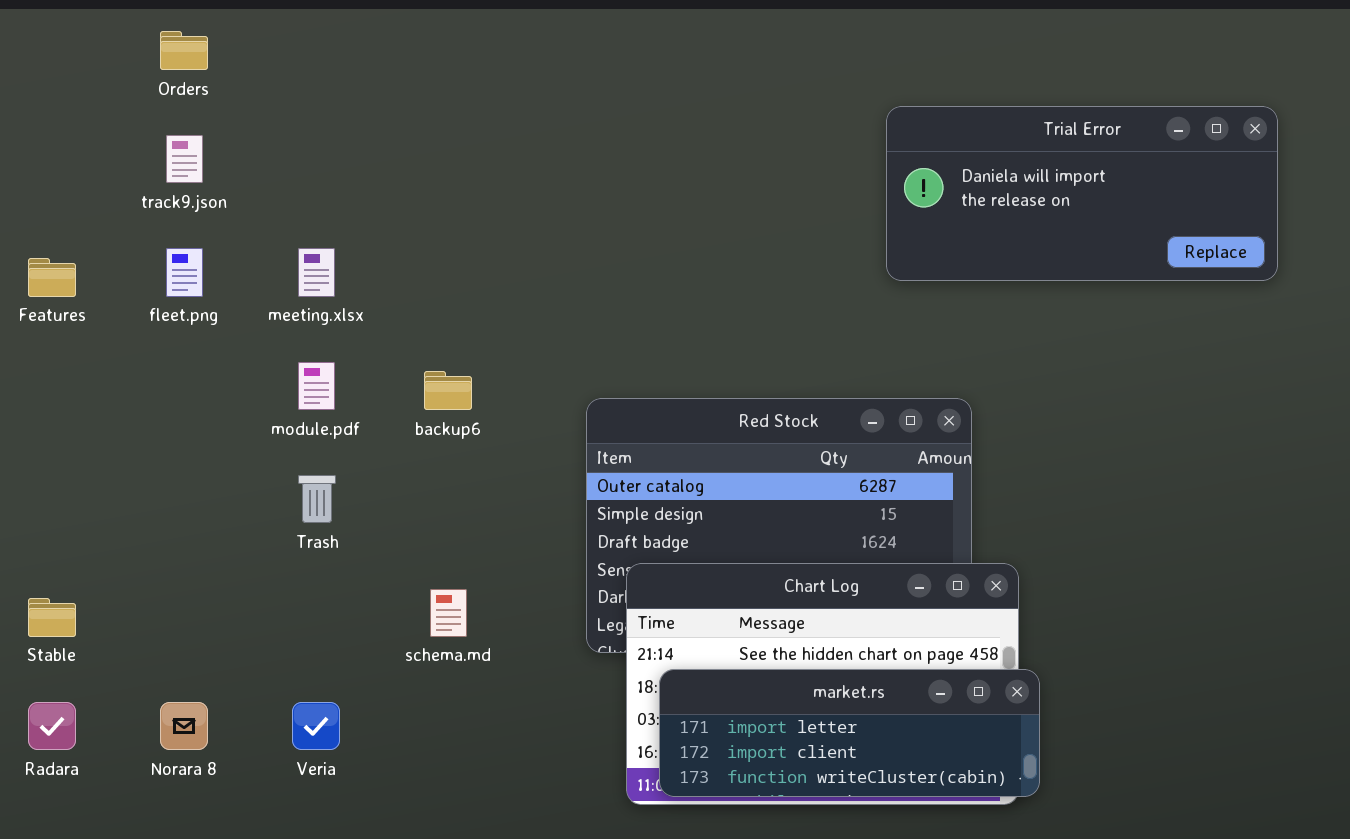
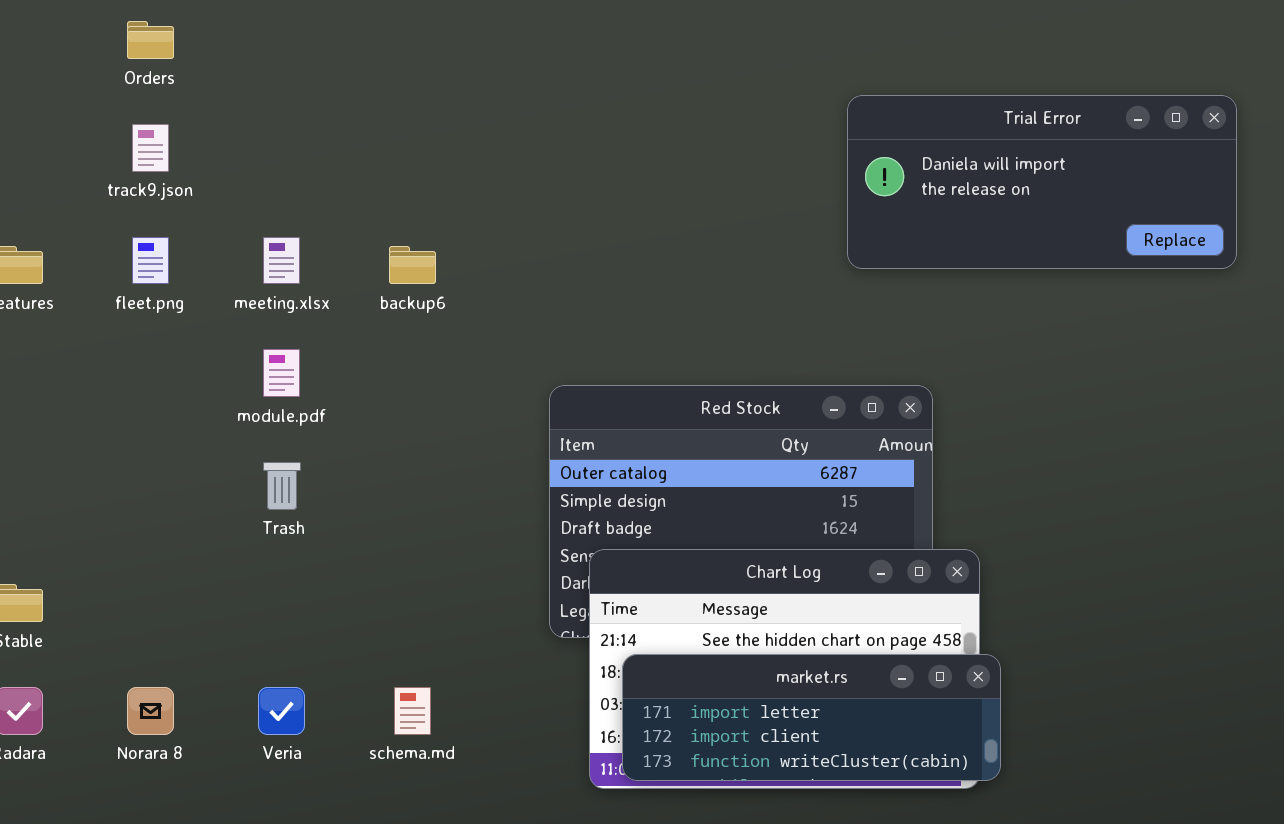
backup6: [424,371,472,410] -> [389,246,436,284], moved
schema.md: [430,589,467,637] -> [394,687,431,735], moved

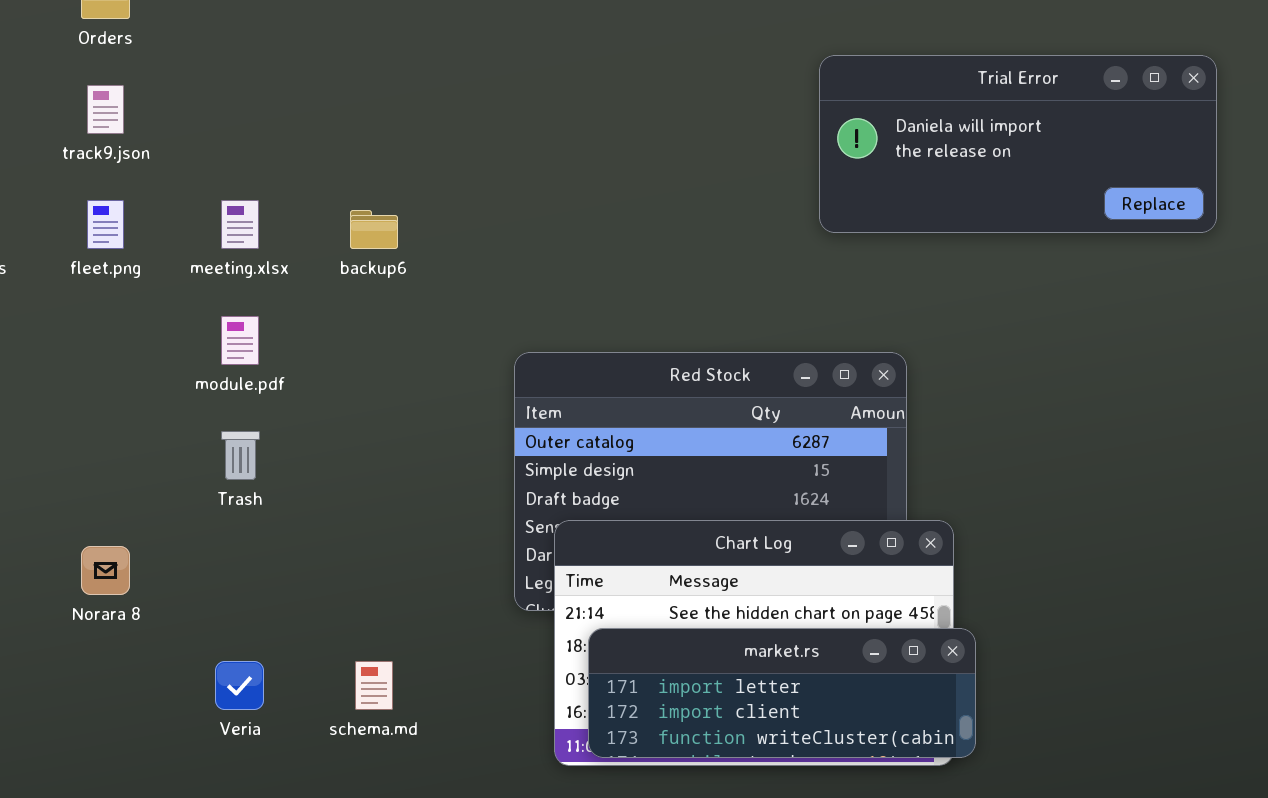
Norara 8: [127,687,174,735] -> [81,546,130,595], moved

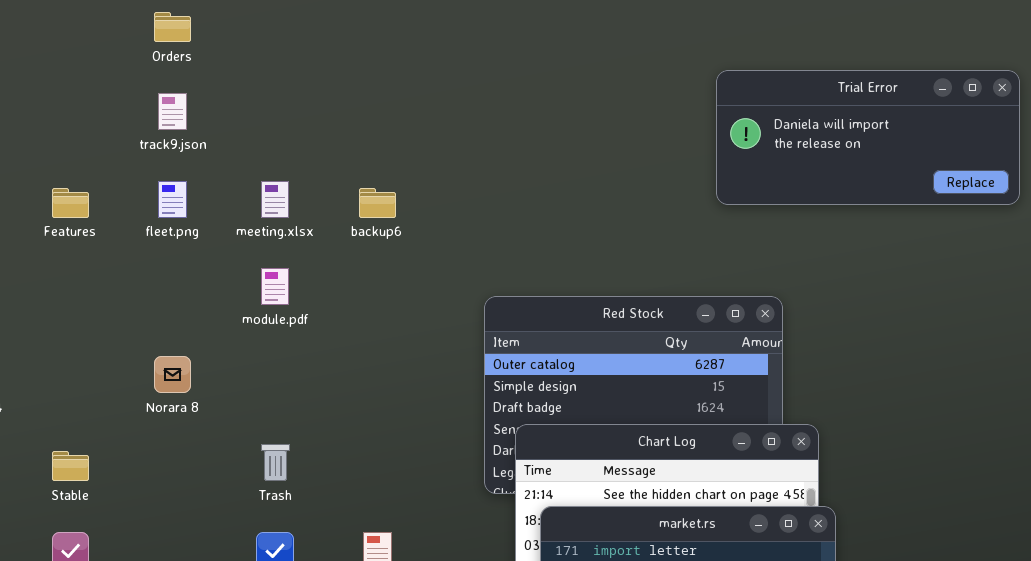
Trash: [221,431,260,480] -> [261,444,290,481], moved
Norara 8: [81,546,130,595] -> [154,356,191,393], moved

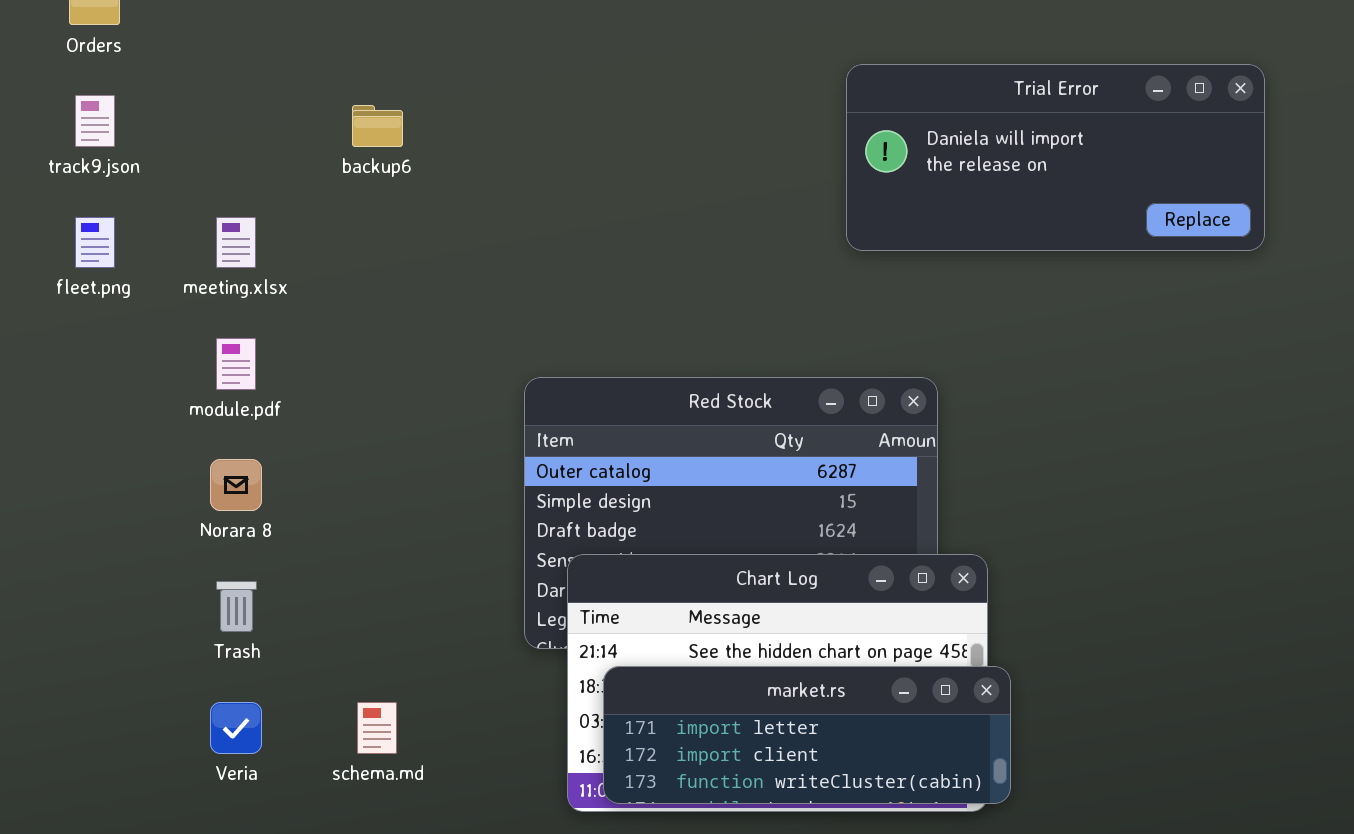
backup6: [359,188,396,218] -> [352,105,403,147], moved
Norara 8: [154,356,191,393] -> [210,459,262,511], moved

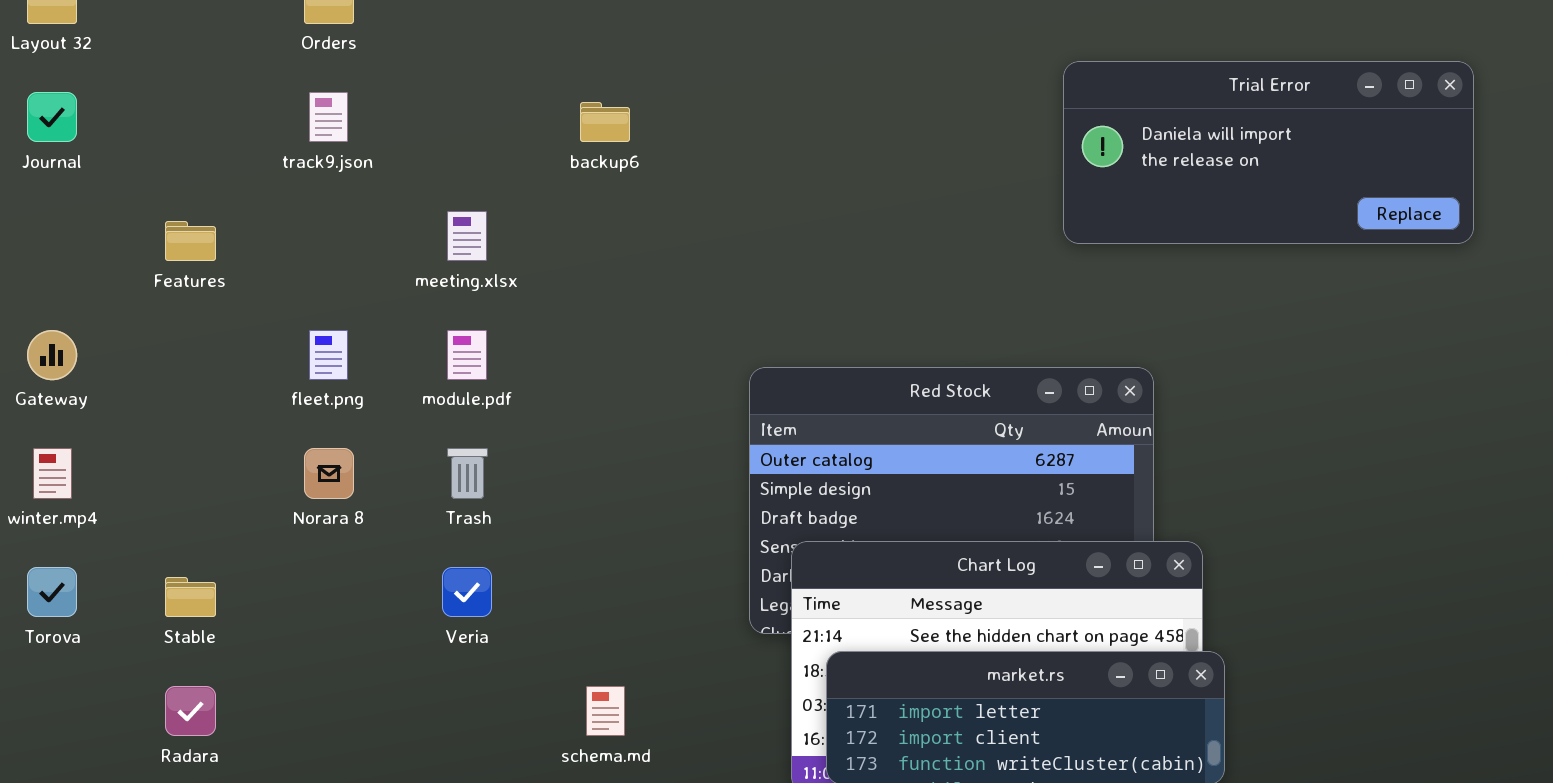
fleet.png: [75,217,115,268] -> [309,330,348,380], moved
Norara 8: [210,459,262,511] -> [304,448,354,499], moved
Trash: [216,581,257,632] -> [447,448,488,499], moved
Veria: [210,702,262,754] -> [442,567,492,617], moved

